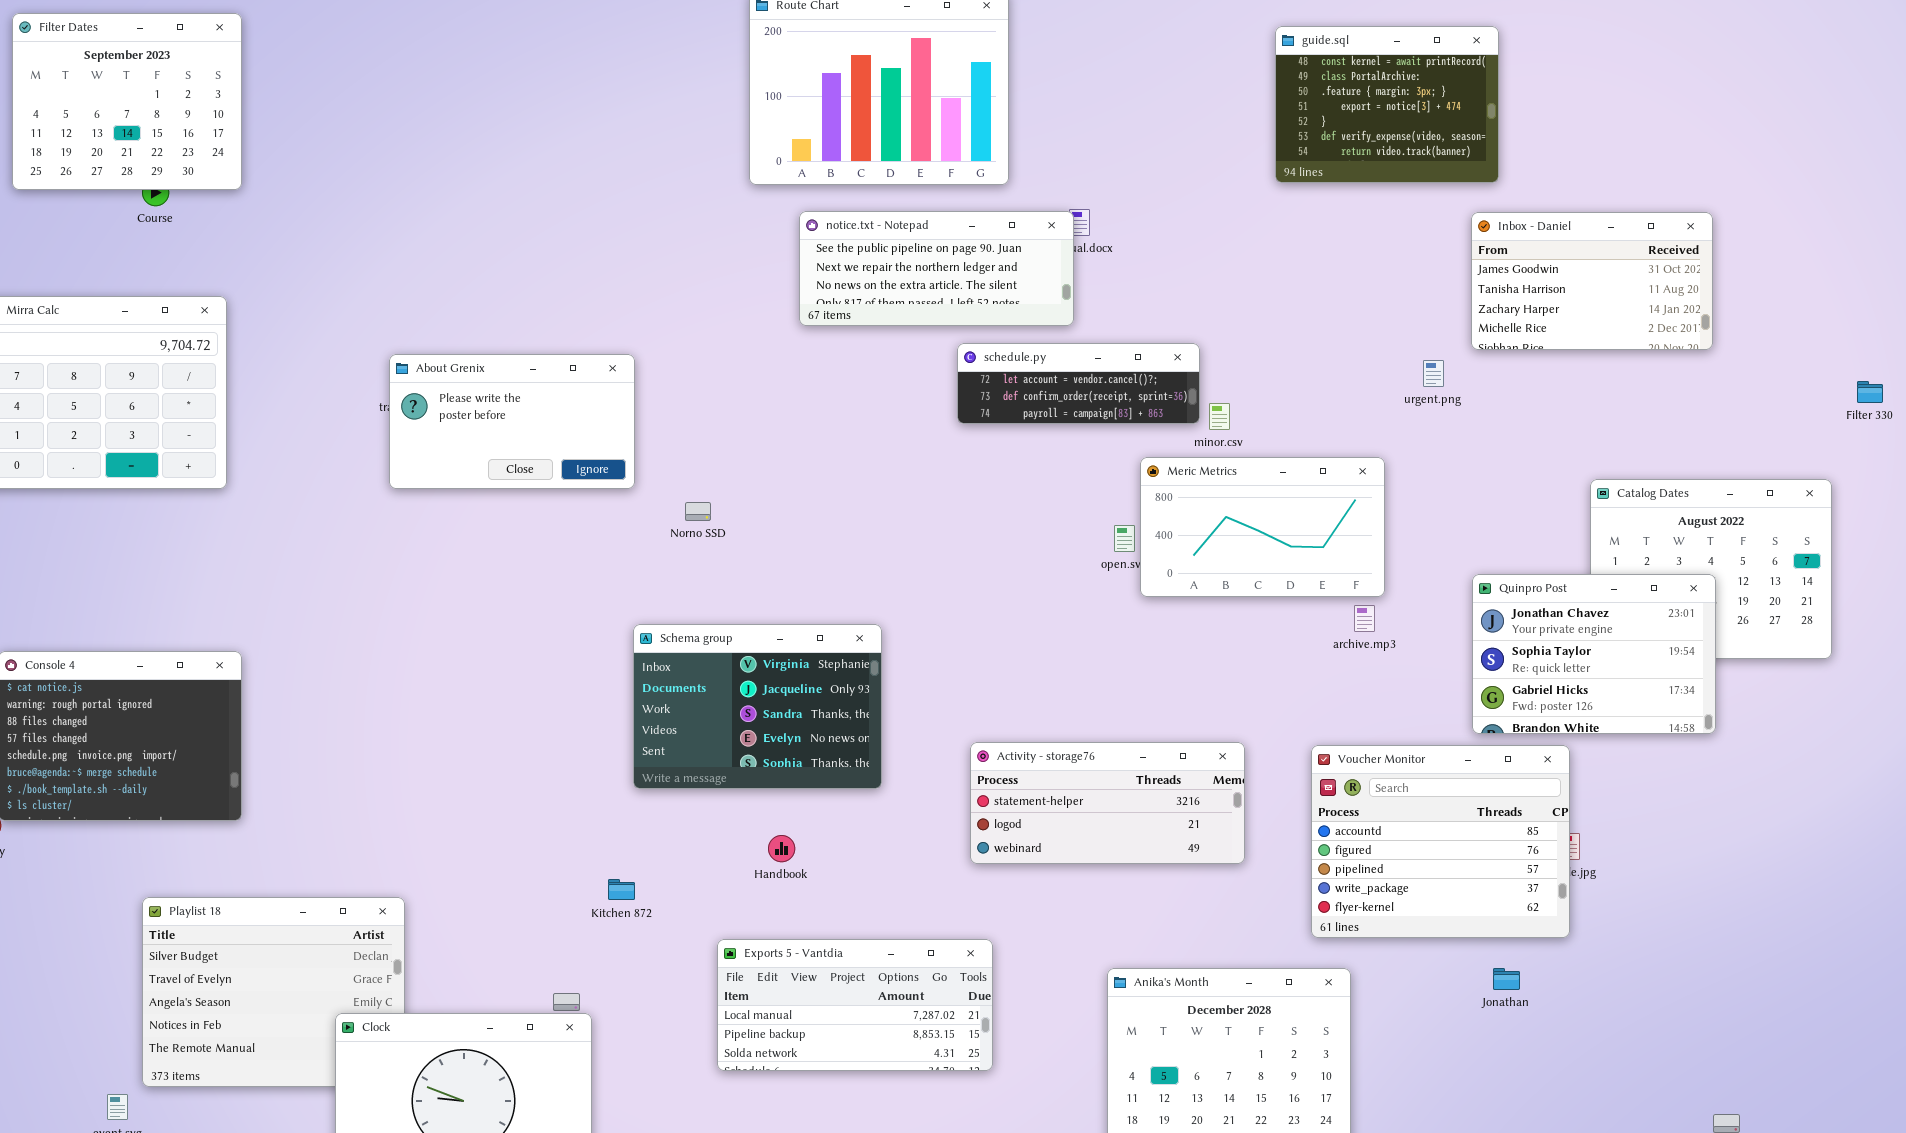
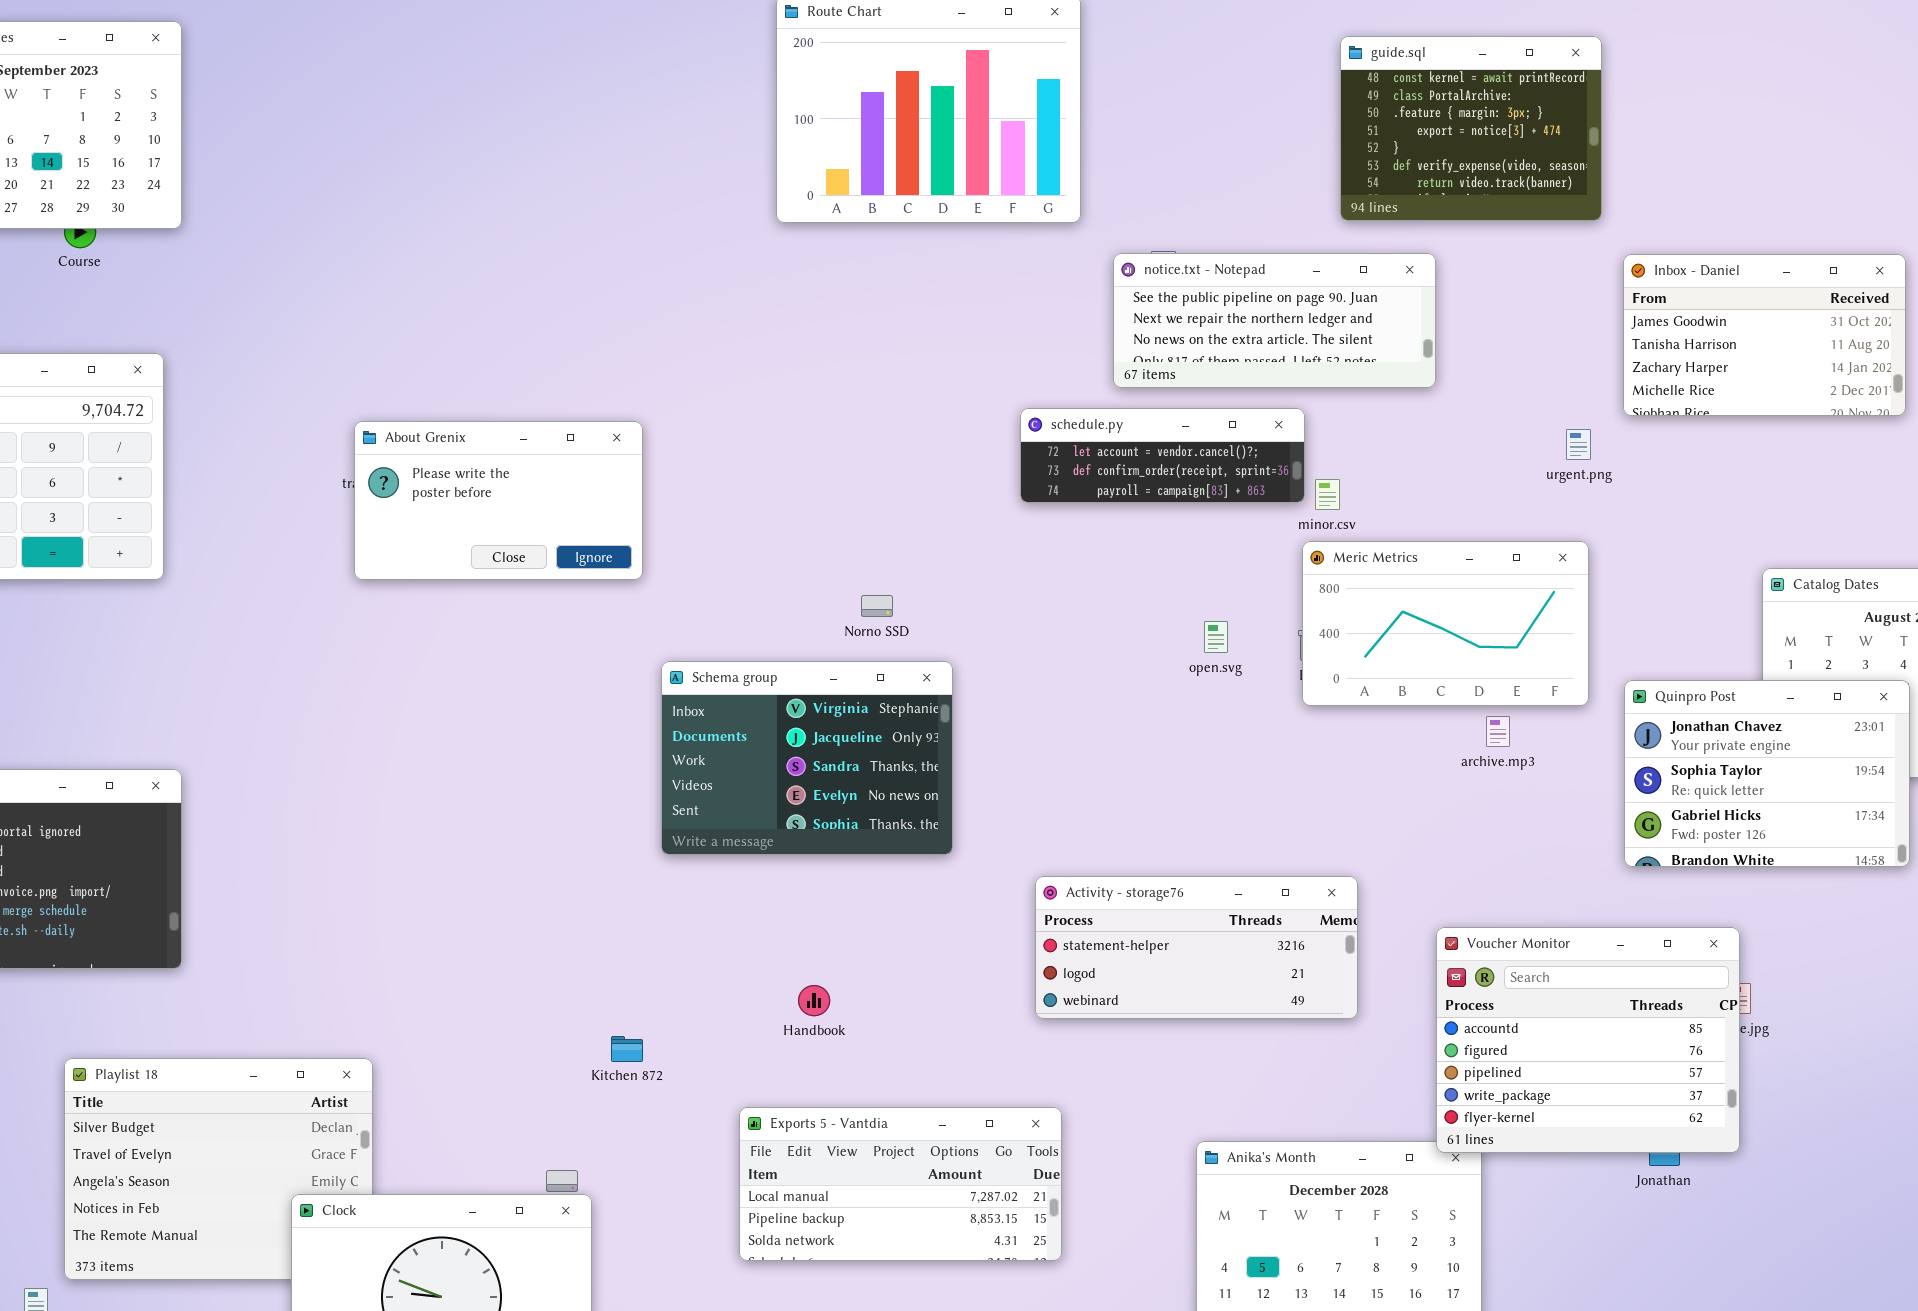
guide.sql: [1275,26,1499,183] -> [1340,36,1602,221], moved
notice.txt - Notepad: [799,211,1074,326] -> [1113,253,1436,388], moved
Meric Metrics: [1140,457,1385,597] -> [1302,541,1589,706], moved
Norno SSD: [685,502,711,521] -> [861,595,893,617], moved
Schema group: [633,624,882,789] -> [661,661,953,855], moved
Voucher Monitor: [1311,745,1570,938] -> [1436,927,1740,1153], moved

